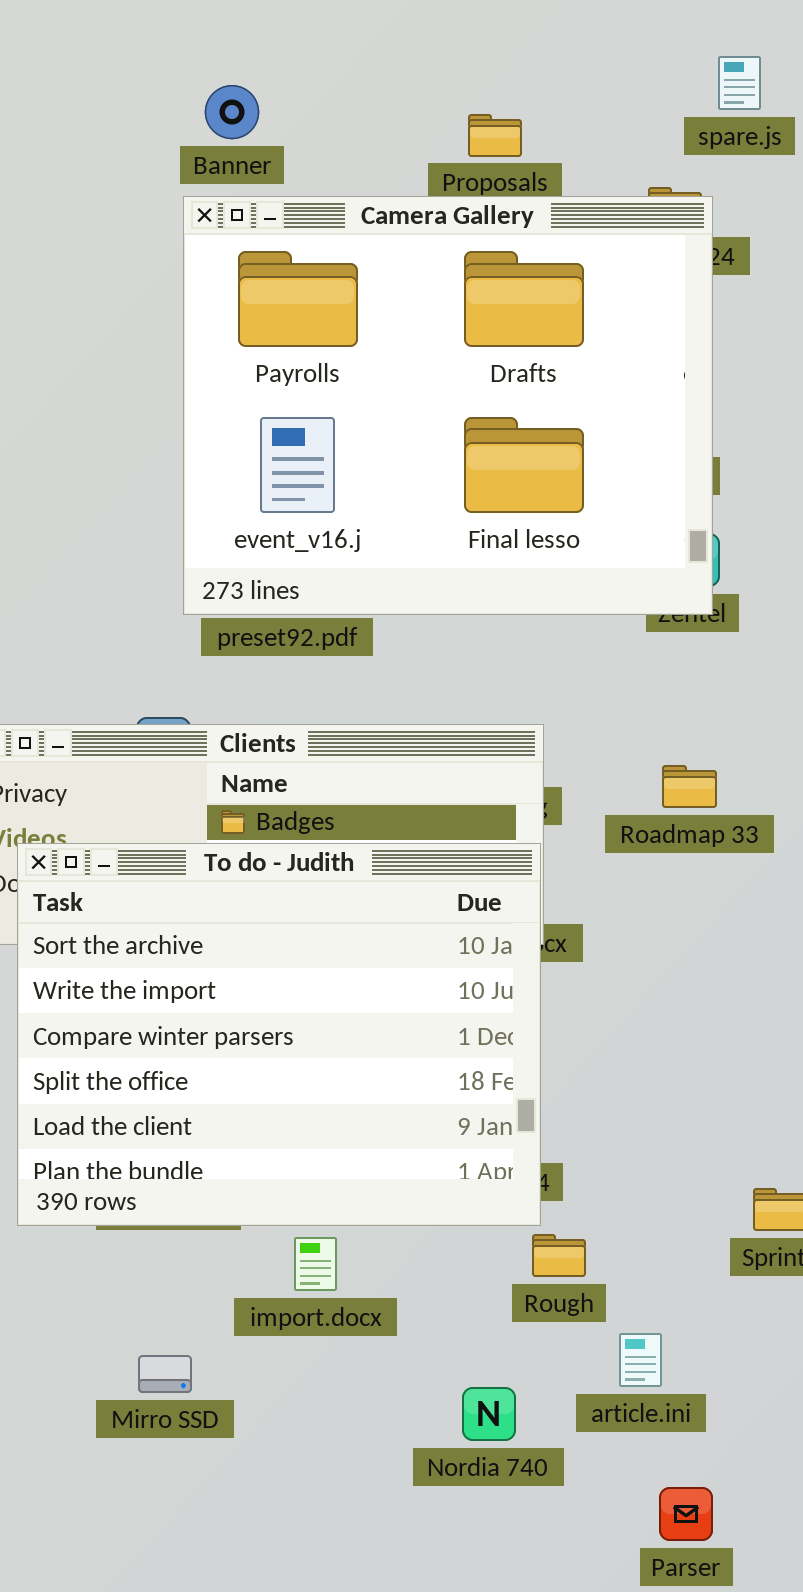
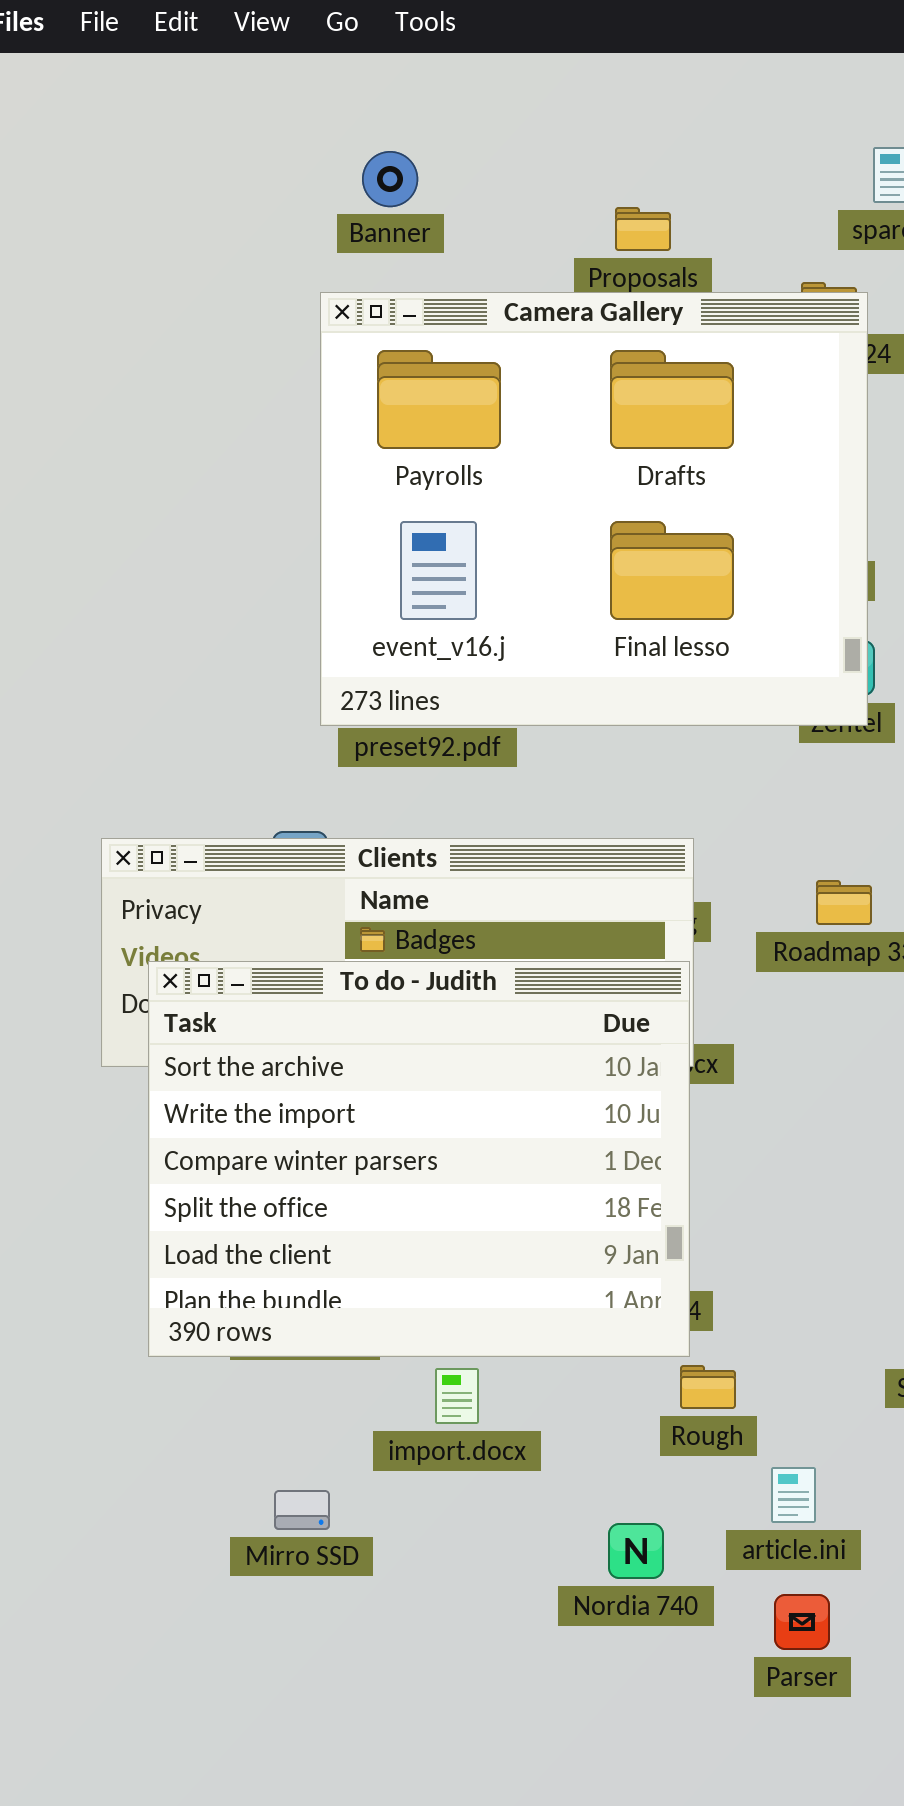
Banner: [205,85,259,139] -> [362,151,418,207], moved
Parser: [659,1487,713,1541] -> [774,1594,830,1650], moved

